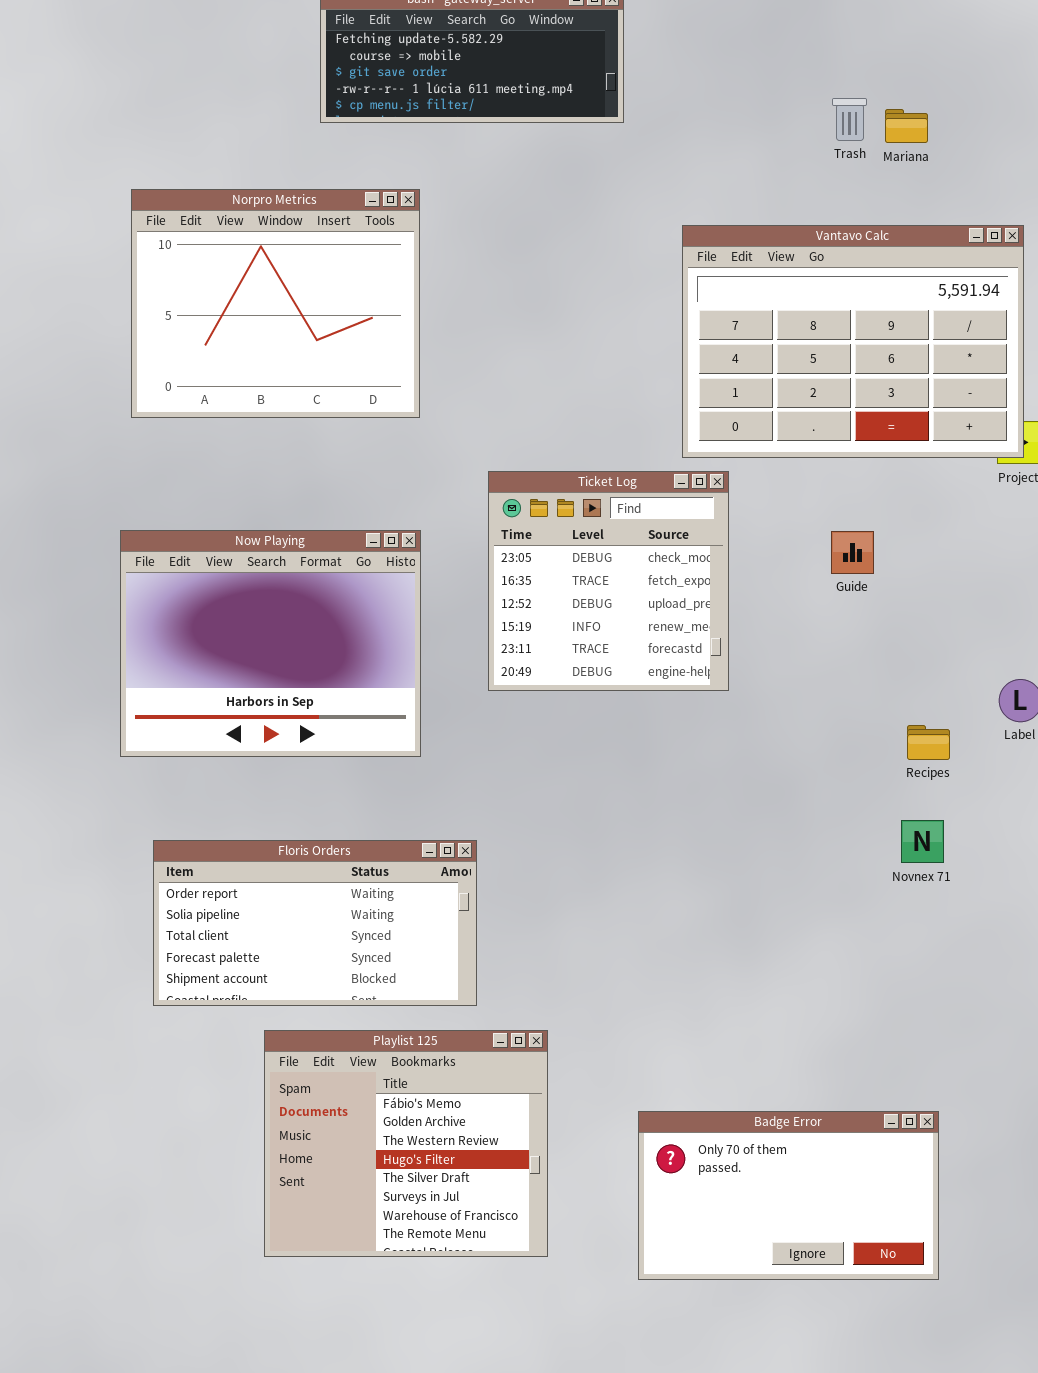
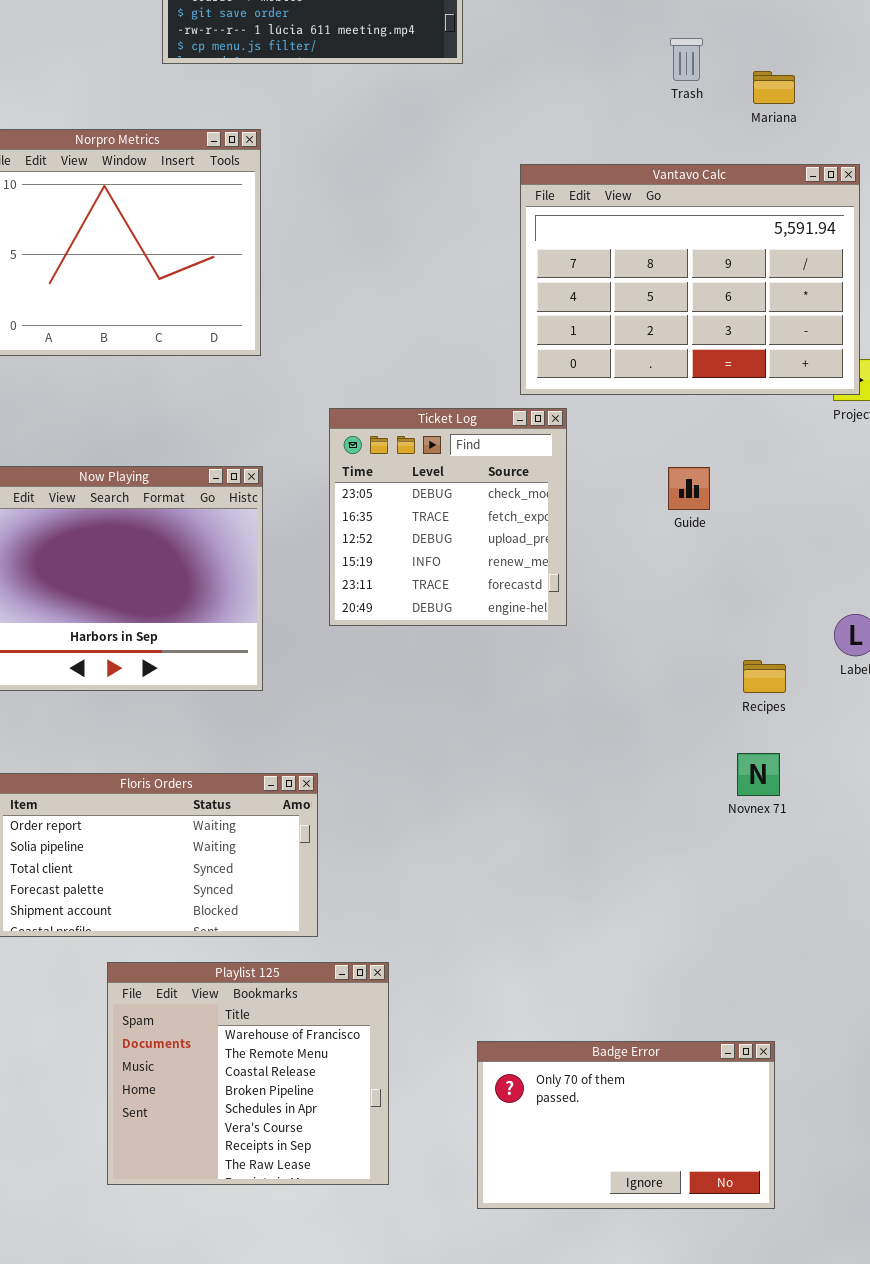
Mariana: [885,109,928,143] -> [753,71,795,104], moved
Playlist 125: [264,1030,548,1257] -> [107,962,389,1185], scrolled down 6 rows

